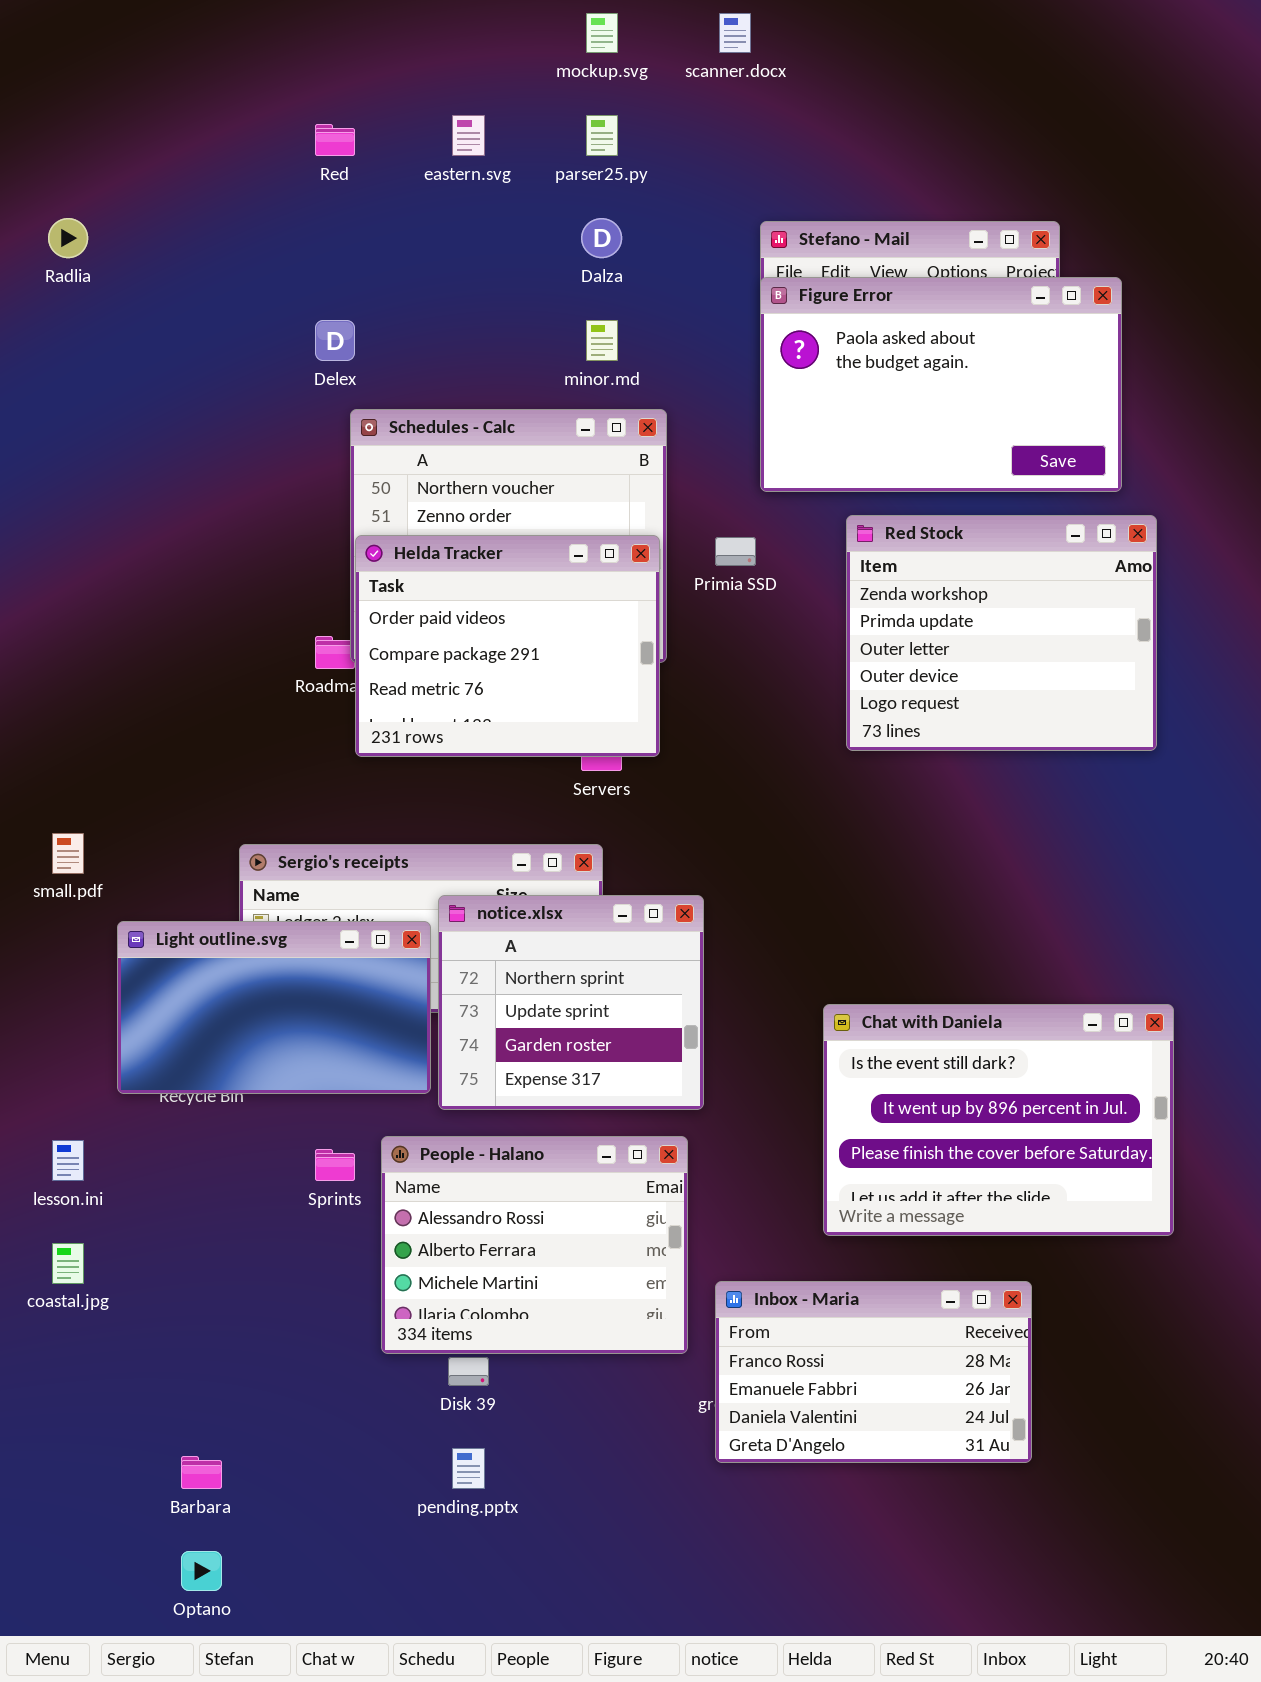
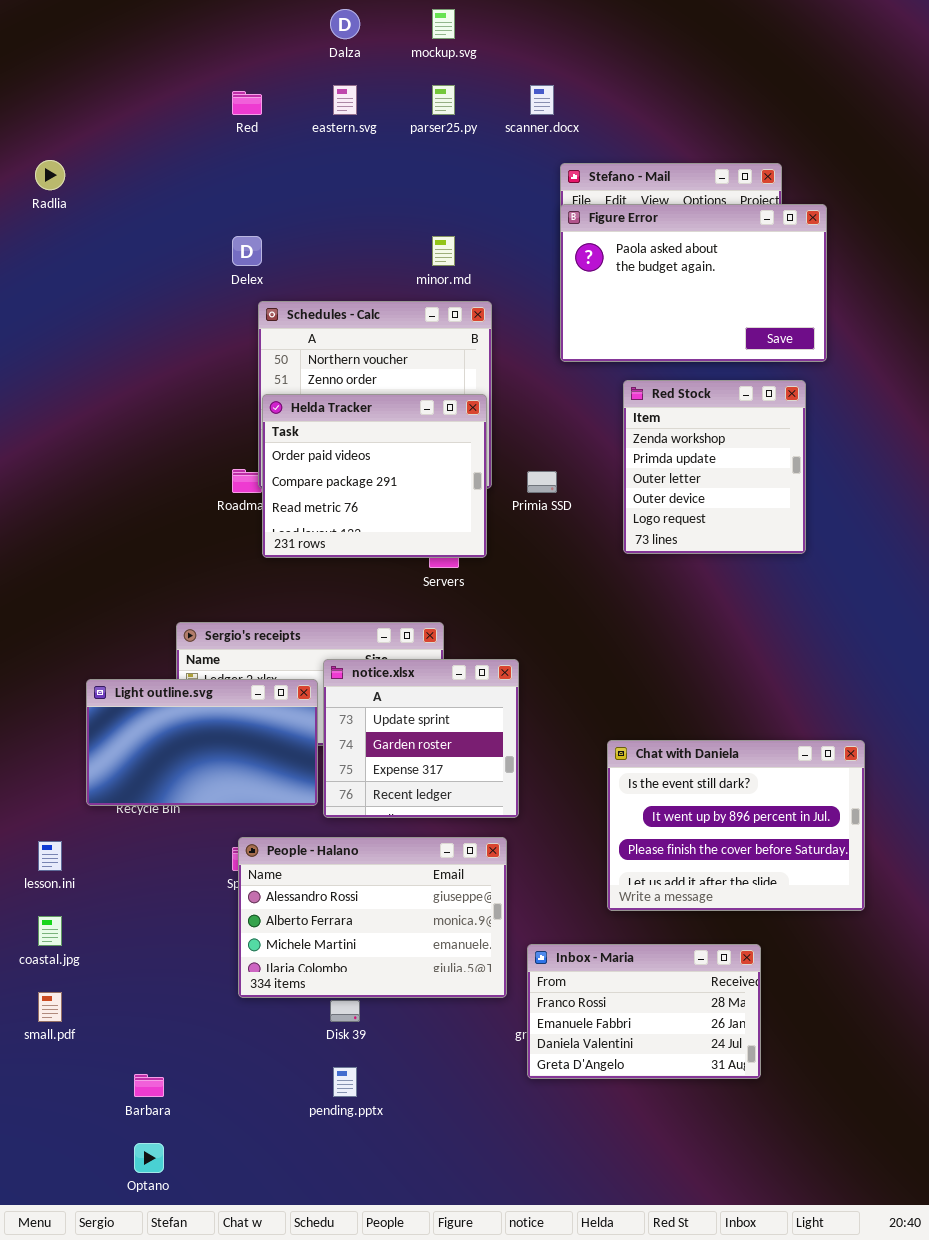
scanner.docx: [719,13,751,53] -> [530,85,554,115], moved
Dalza: [581,218,622,258] -> [330,9,360,39], moved
Red Stock: [846,515,1157,751] -> [623,380,806,554], resized
Primia SSD: [715,537,756,566] -> [527,471,557,493], moved
small.pdf: [52,833,84,874] -> [38,992,62,1022], moved
notice.xlsx: [438,895,704,1110] -> [323,659,519,818], scrolled down 1 row
People - Halano: [381,1136,688,1354] -> [238,837,507,998], resized

